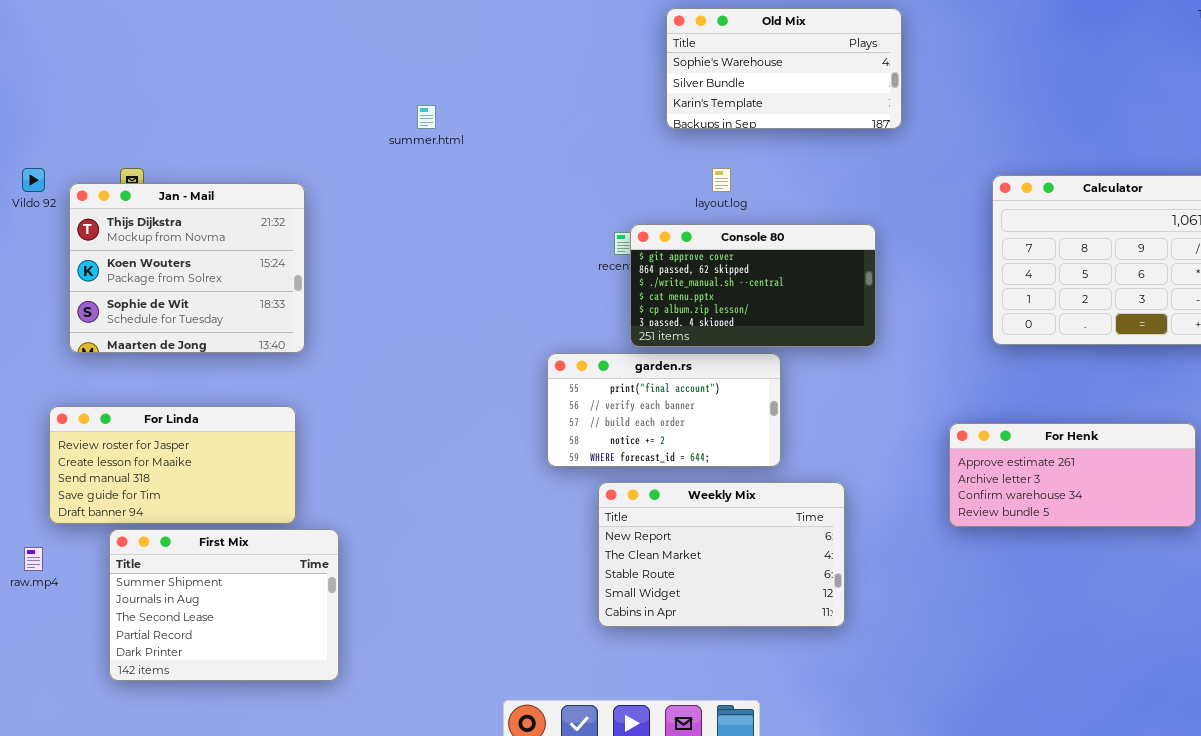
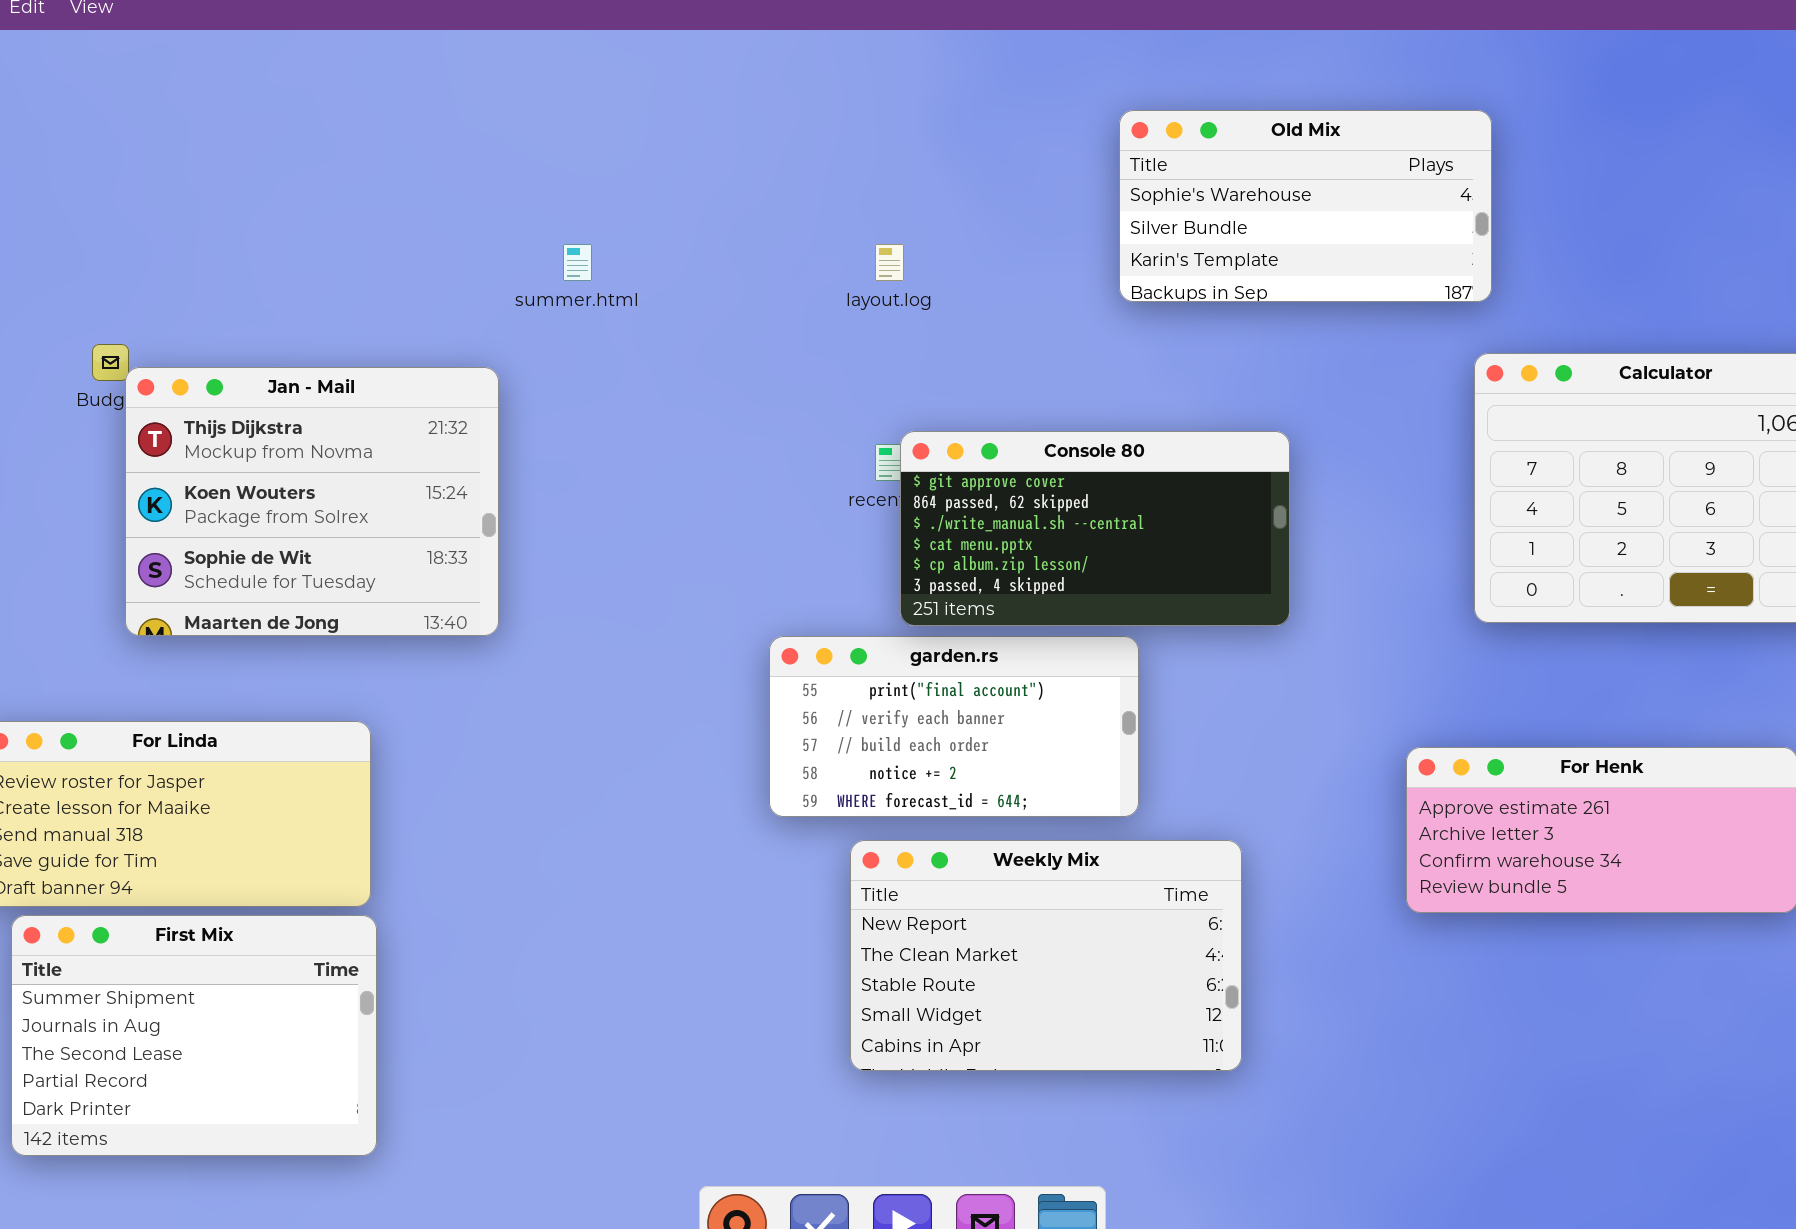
Old Mix: [666,8,902,129] -> [1119,110,1492,302], moved
layout.log: [712,168,731,192] -> [875,244,904,281], moved
Jan - Mail: [69,183,305,353] -> [125,367,499,636], moved
First Mix: [109,529,339,681] -> [11,915,377,1156], moved

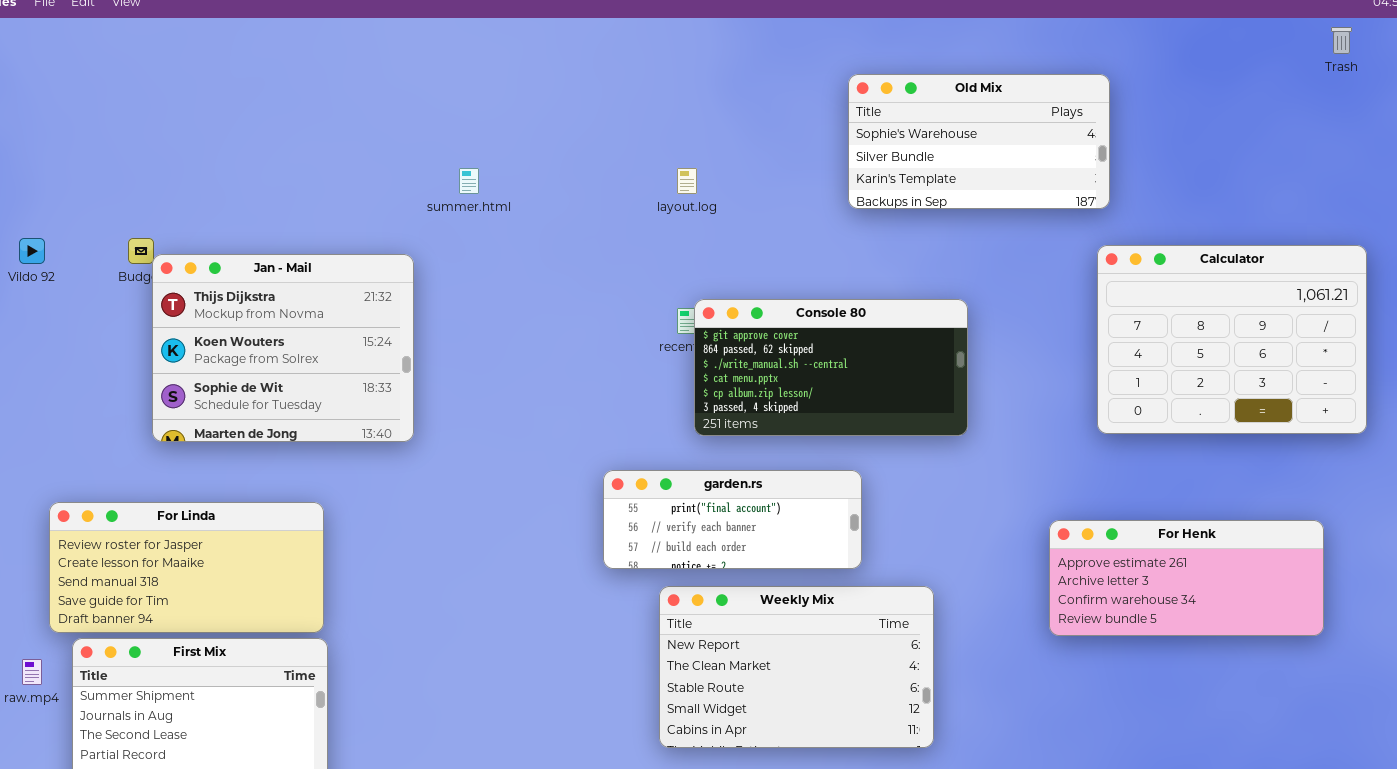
garden.rs: [769,636,1139,817] -> [603,470,862,569], resized

